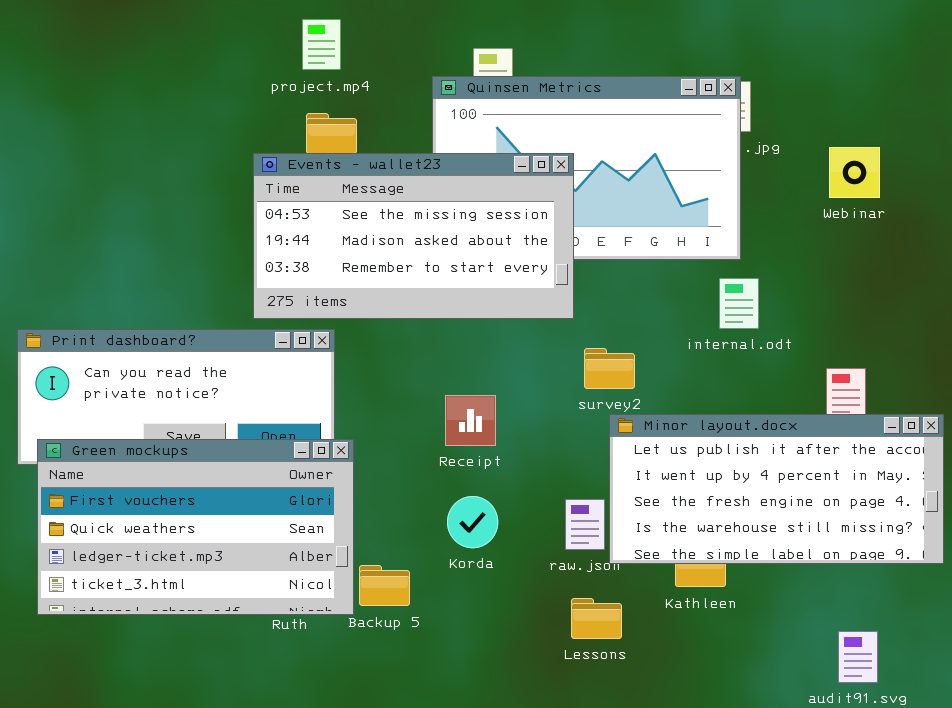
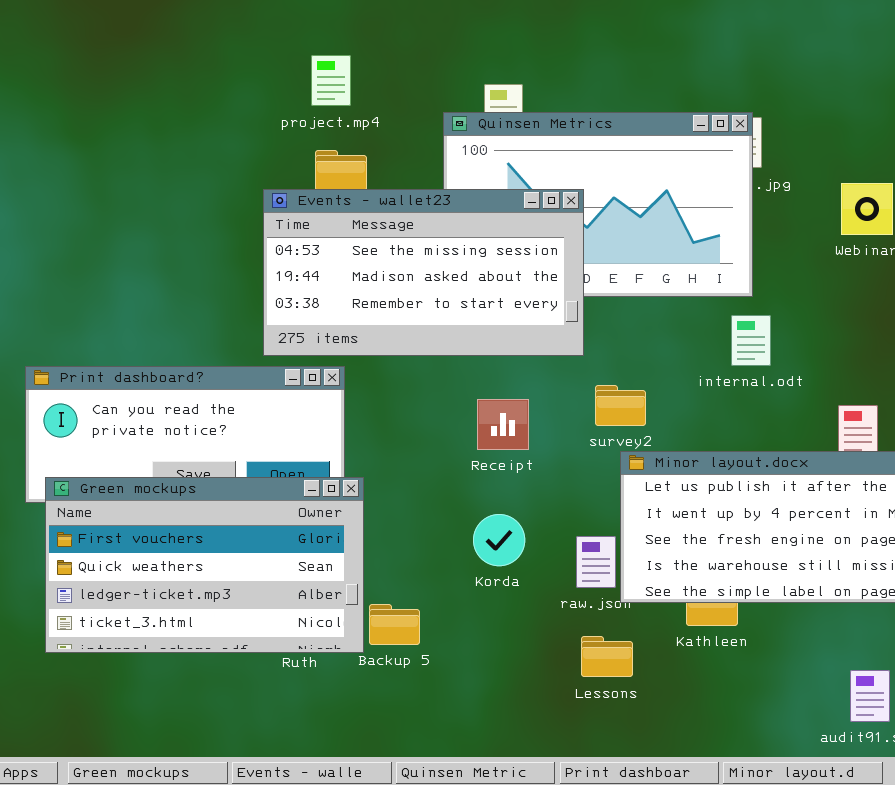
Receipt: [445,395,496,446] -> [477,399,529,450], moved
Korda: [447,496,498,548] -> [473,514,525,566], moved

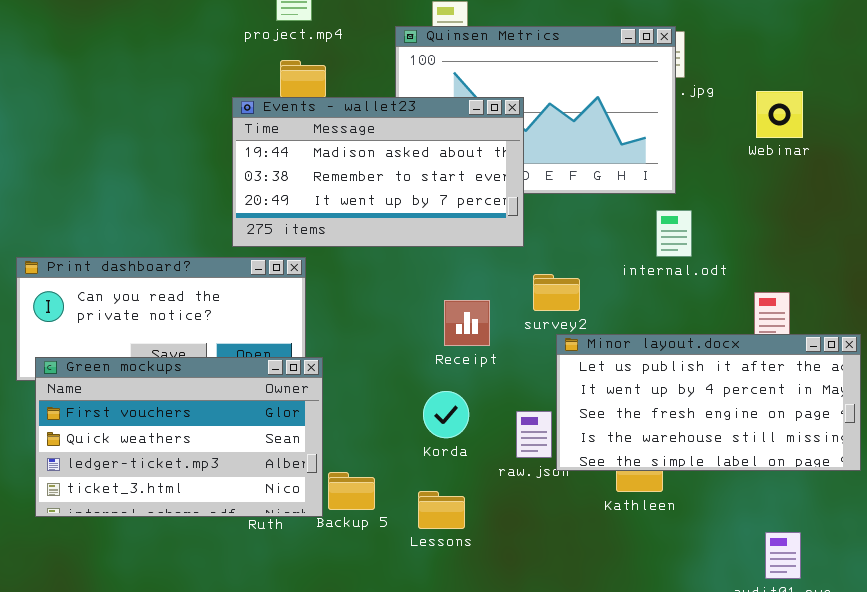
Events - wallet23: [263,189,584,356] -> [232,97,524,247], scrolled down 1 row
Receipt: [477,399,529,450] -> [444,300,490,346], moved
Lessons: [581,636,633,677] -> [418,491,465,529], moved

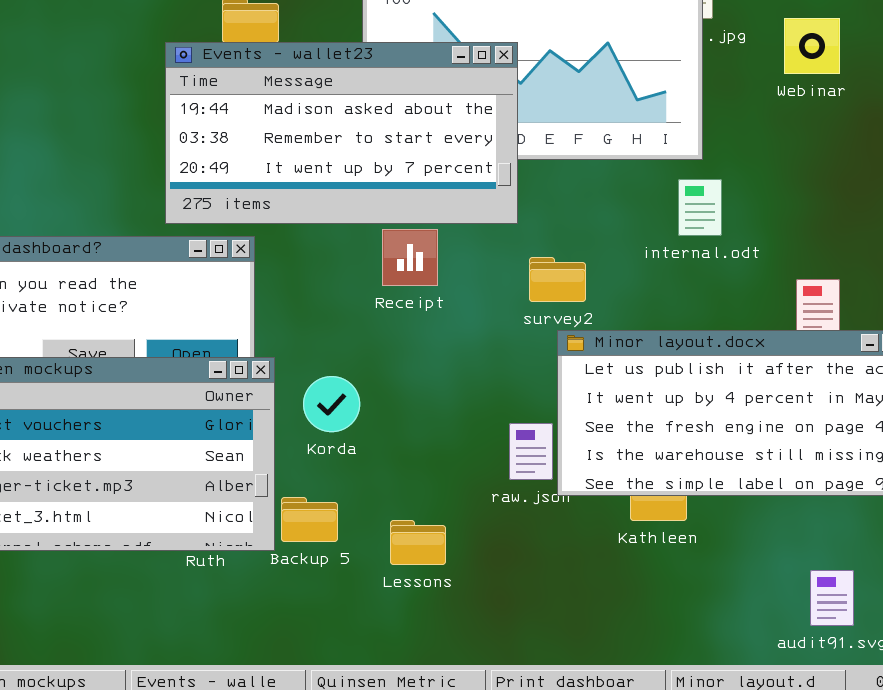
Webinar: [756,91,803,138] -> [784,18,840,74], moved
Receipt: [444,300,490,346] -> [382,229,438,286], moved
Korda: [423,391,469,438] -> [303,376,360,432], moved

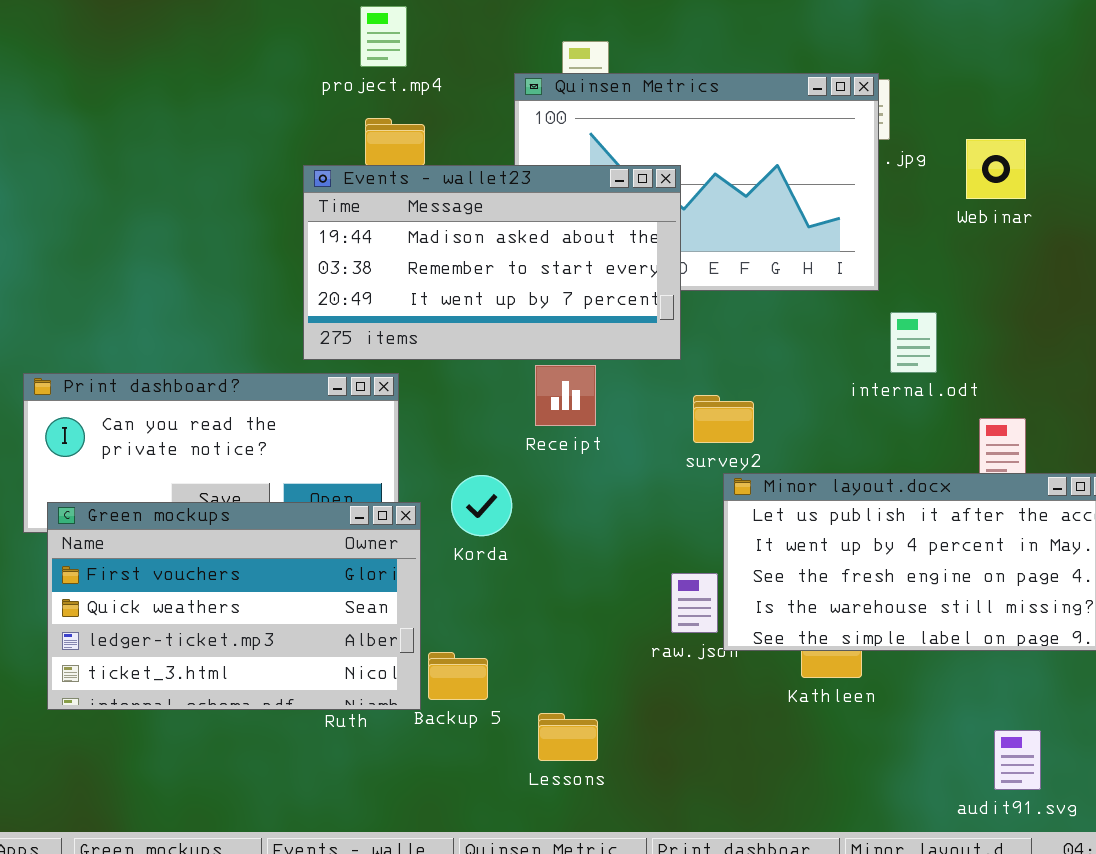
internal.odt: [678,179,722,236] -> [890,312,937,373], moved
Korda: [303,376,360,432] -> [451,475,512,536], moved
Lessons: [390,520,446,565] -> [538,713,598,761], moved

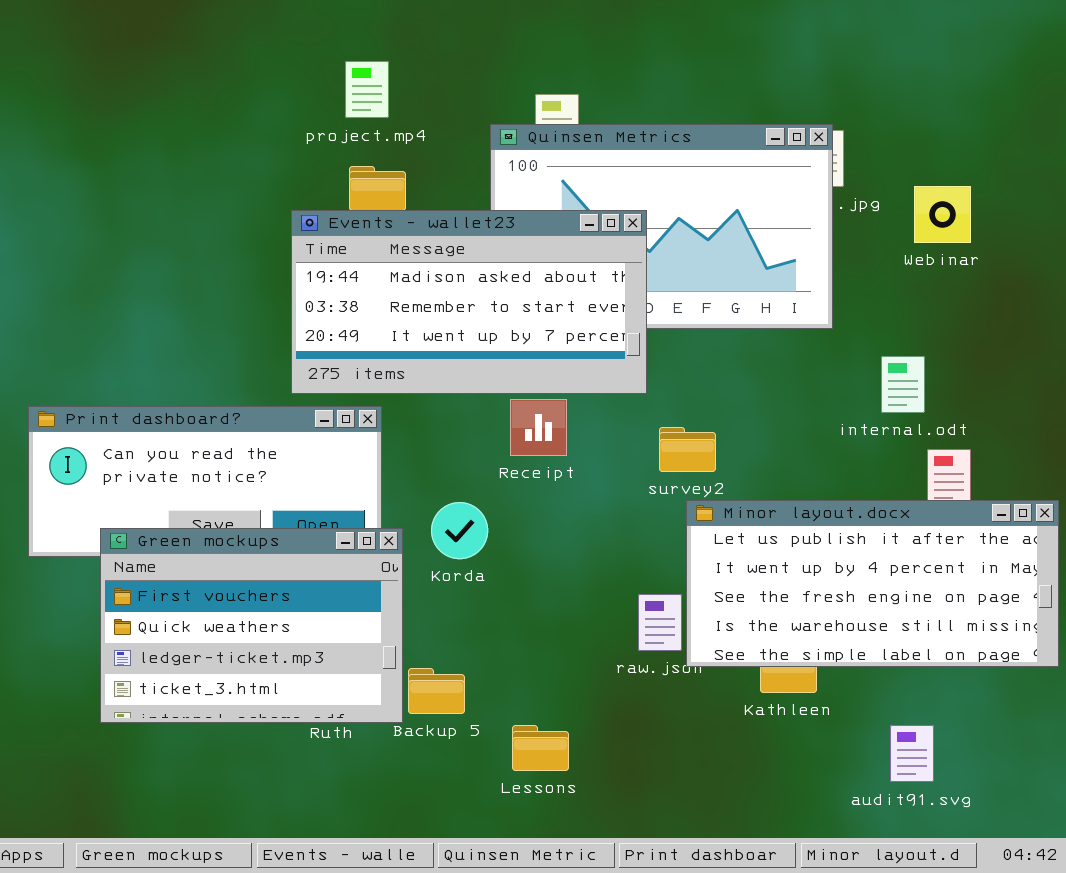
internal.odt: [890,312,937,373] -> [881,356,925,413], moved
Green mockups: [47,502,421,710] -> [100,528,403,723], resized
audit91.svg: [994,730,1041,790] -> [890,725,934,782], moved

